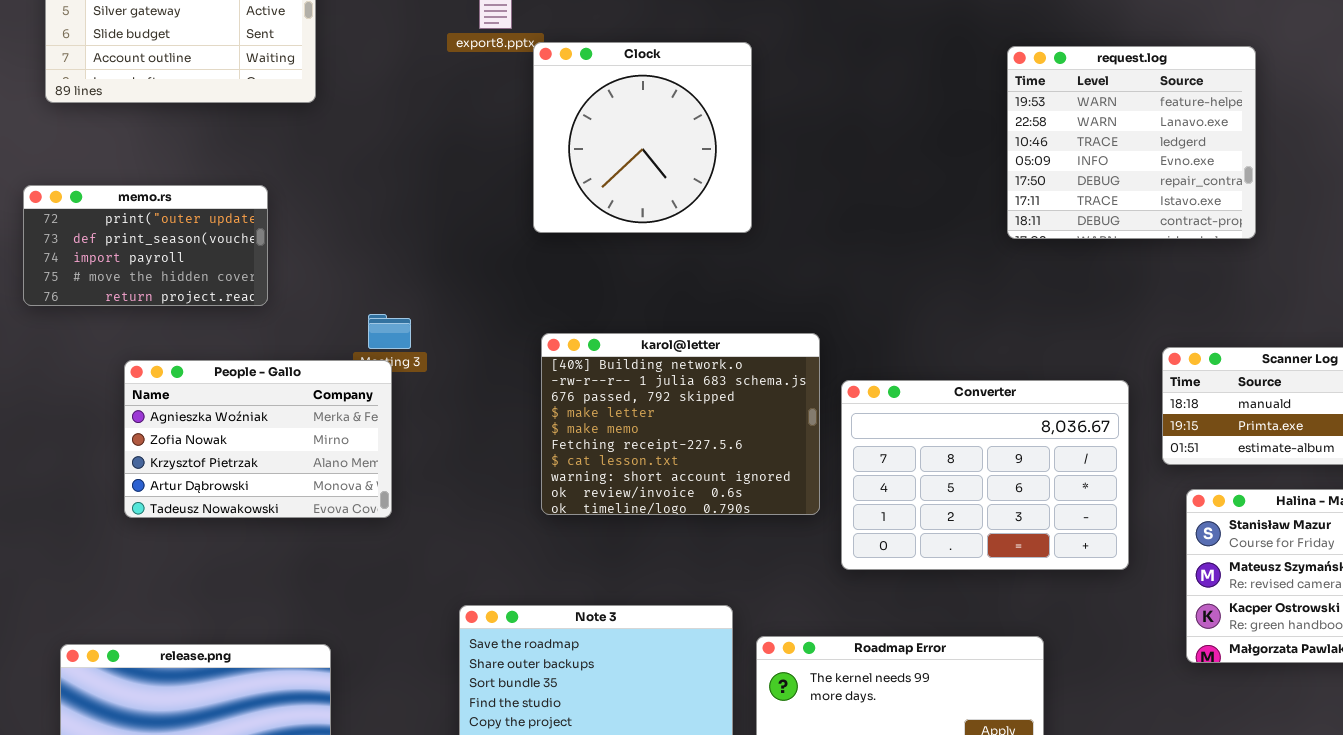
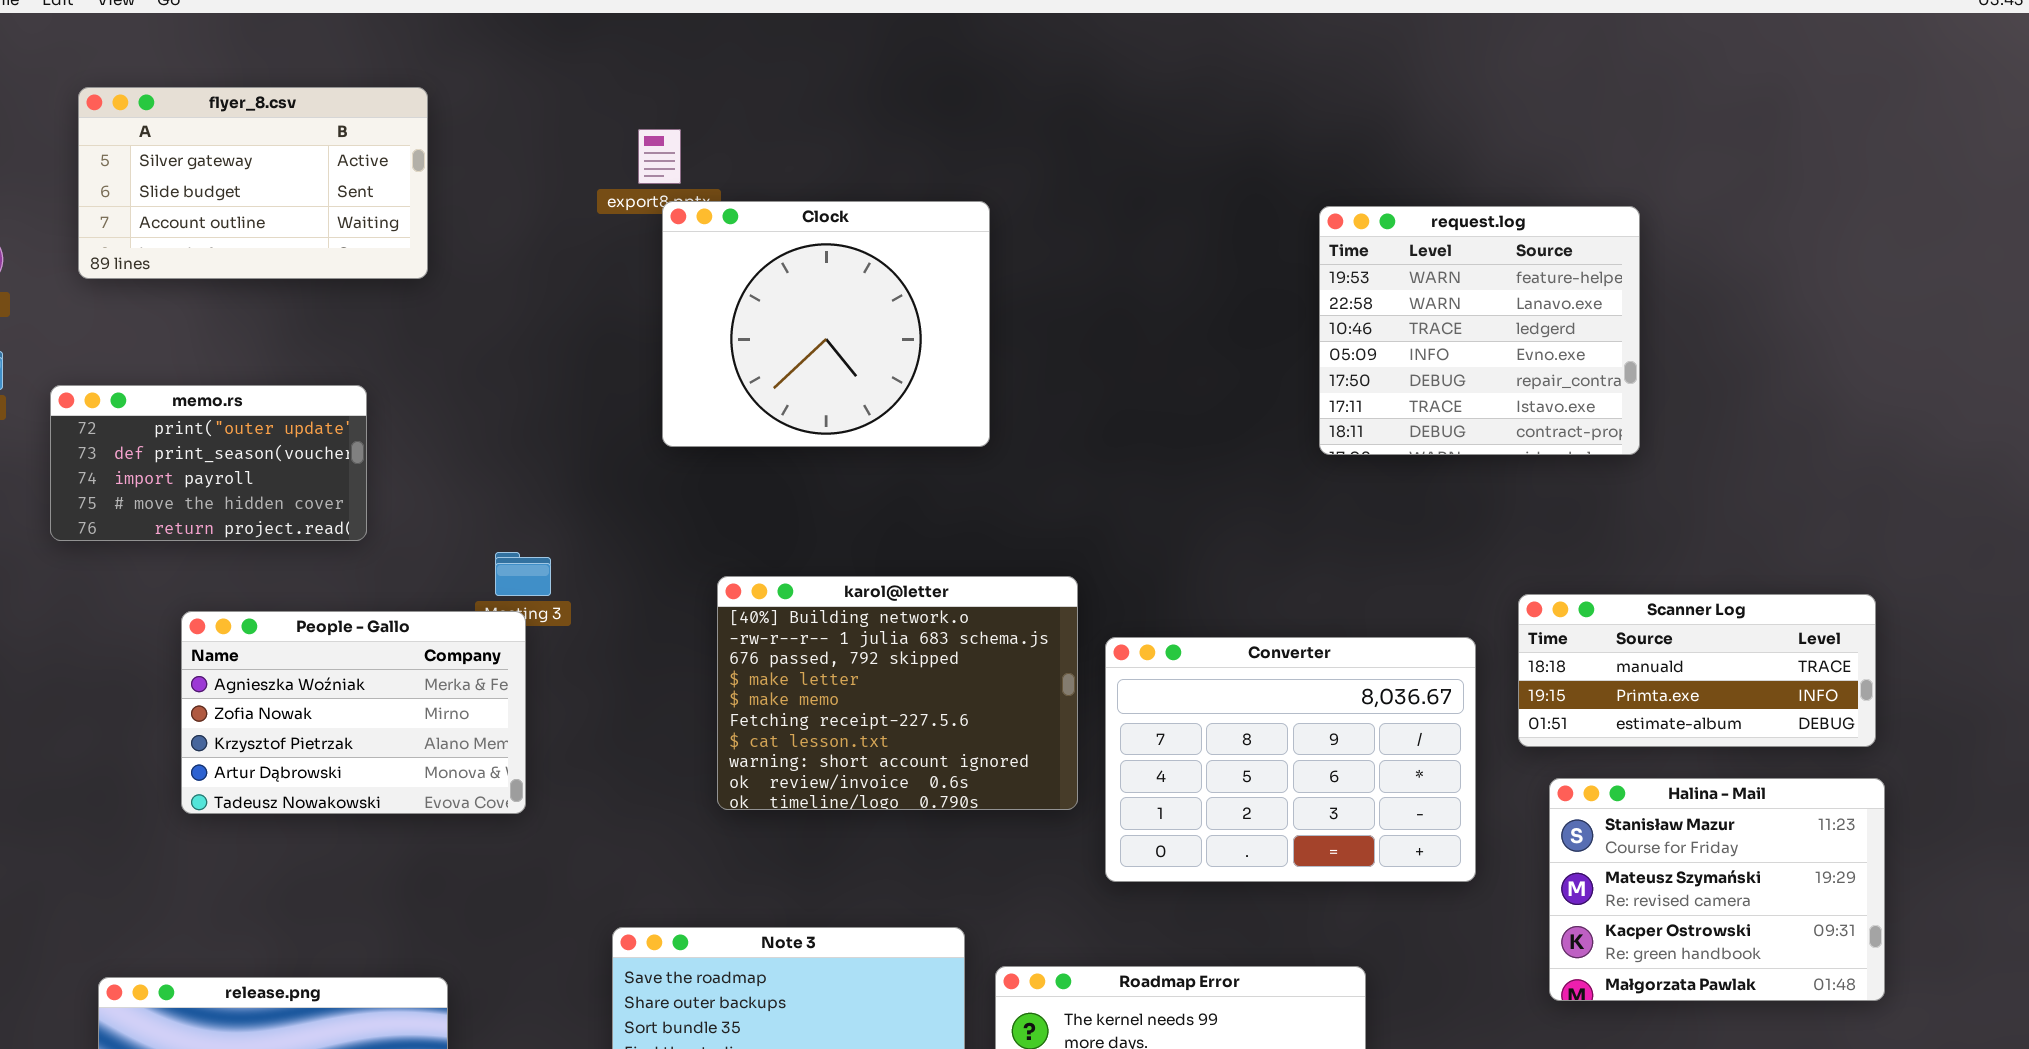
Clock: [533,42,752,233] -> [662,201,990,447], resized

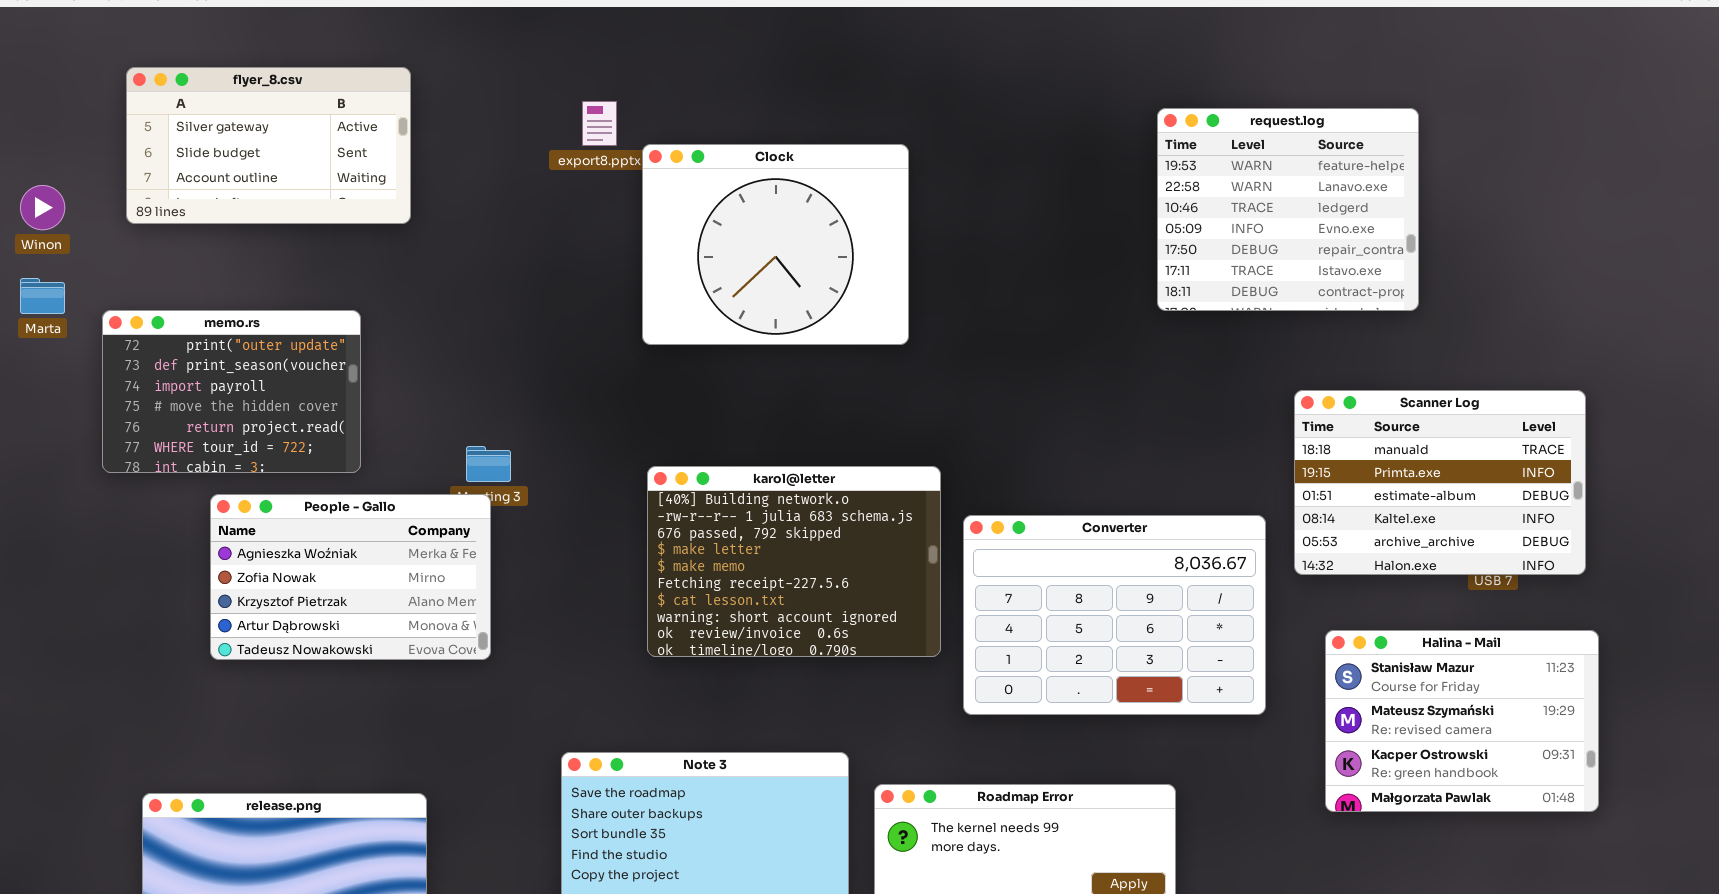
Clock: [662,201,990,447] -> [642,144,909,345], moved
request.log: [1319,206,1640,455] -> [1157,108,1419,311], moved
memo.rs: [50,385,367,541] -> [102,310,361,473], resized
Scanner Log: [1518,594,1876,747] -> [1294,390,1586,575], moved, resized

